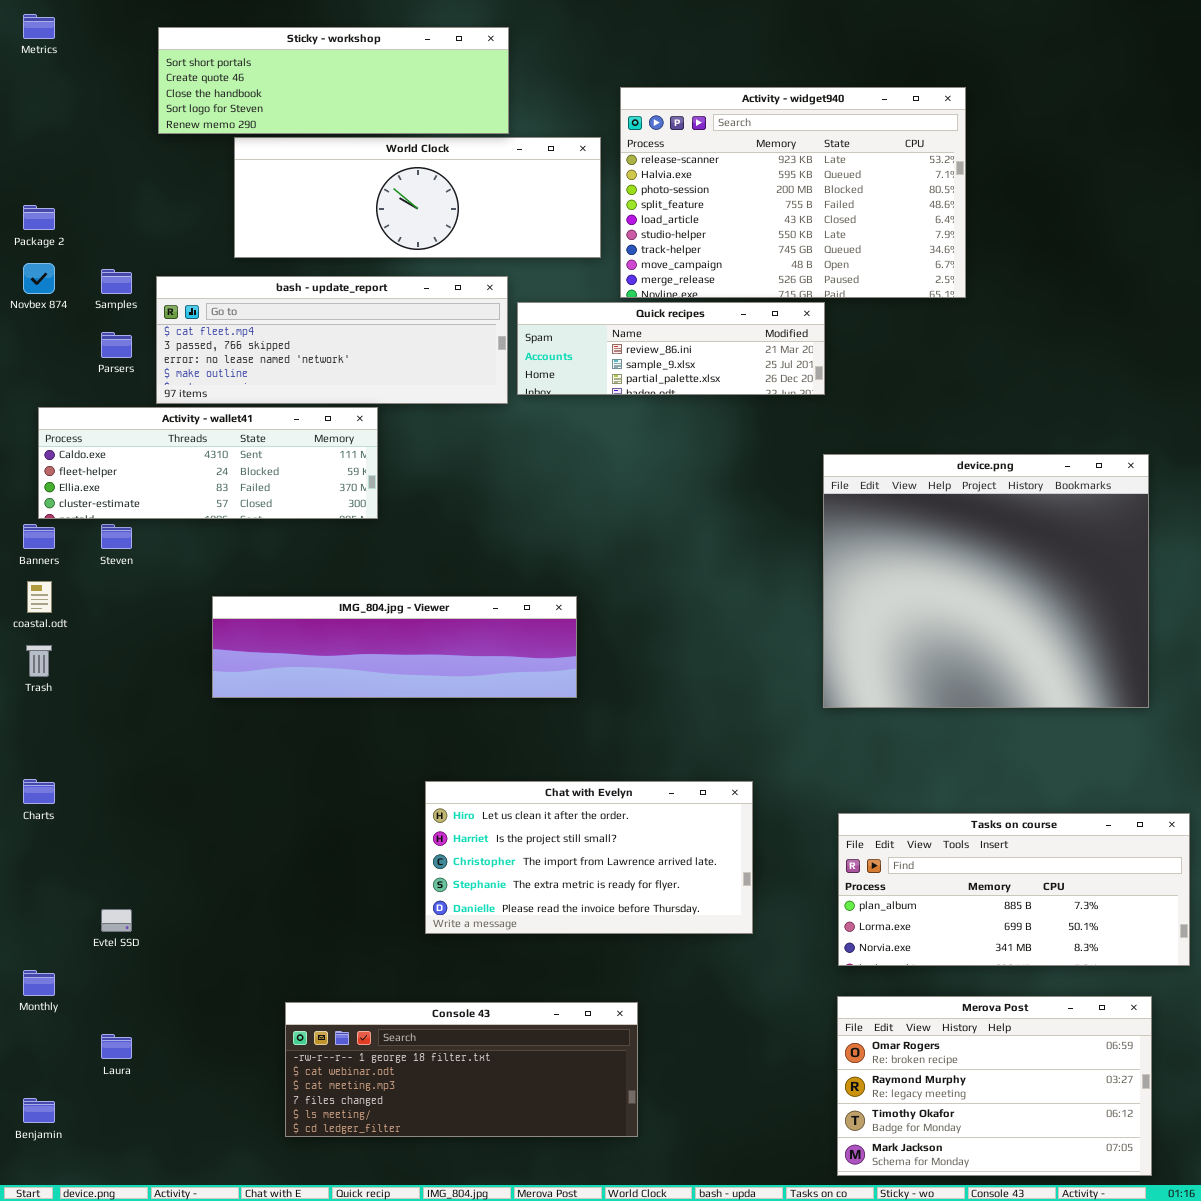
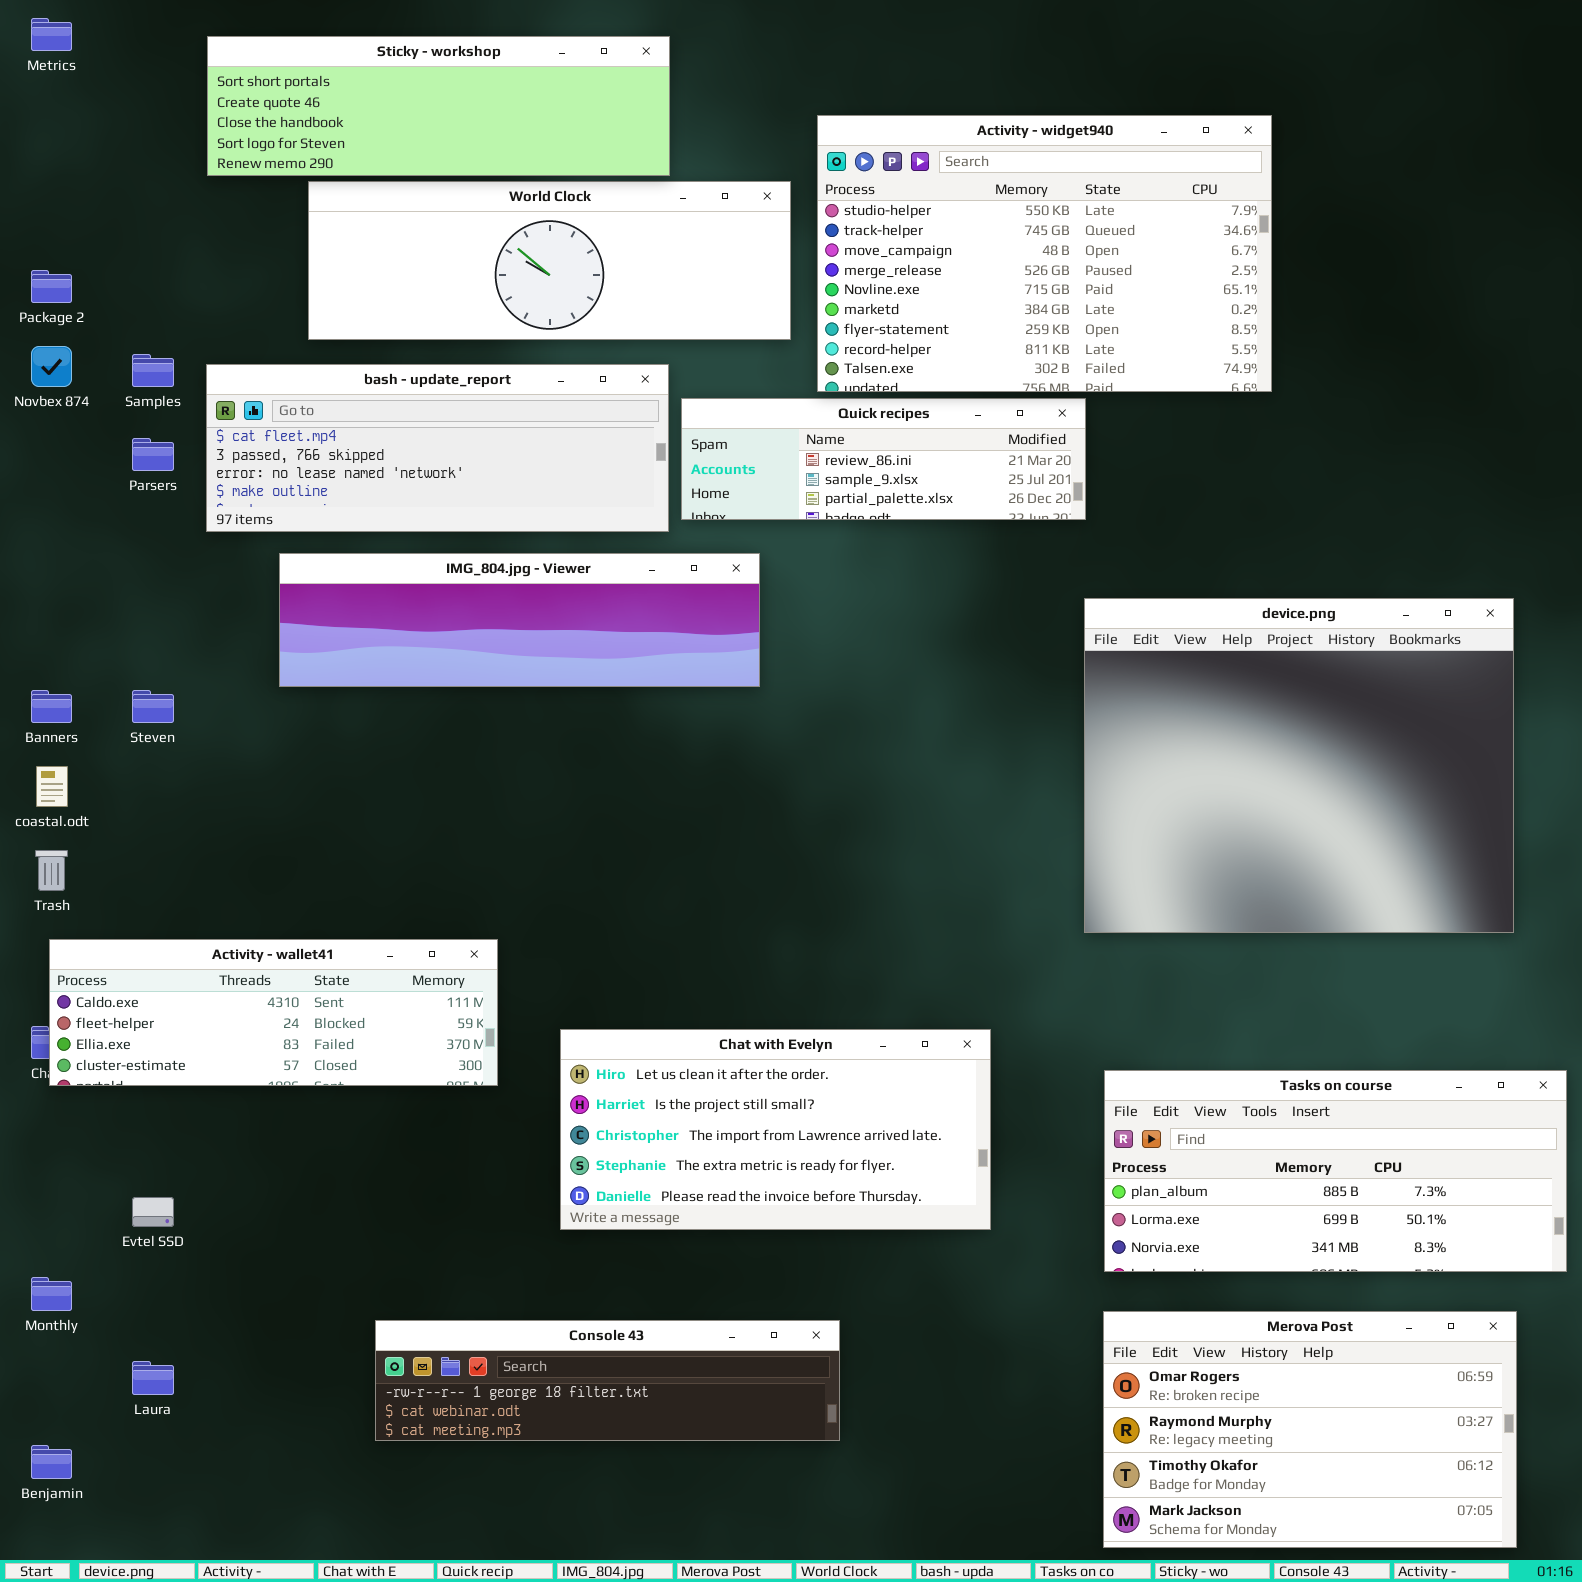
Activity - widget940: [620,87,966,298] -> [817,115,1272,392], scrolled down 5 rows
Activity - wallet41: [38,407,378,519] -> [49,939,498,1086], moved
IMG_804.jpg - Viewer: [212,596,577,698] -> [279,553,760,687], moved
Console 43: [285,1002,638,1137] -> [375,1320,840,1441], resized

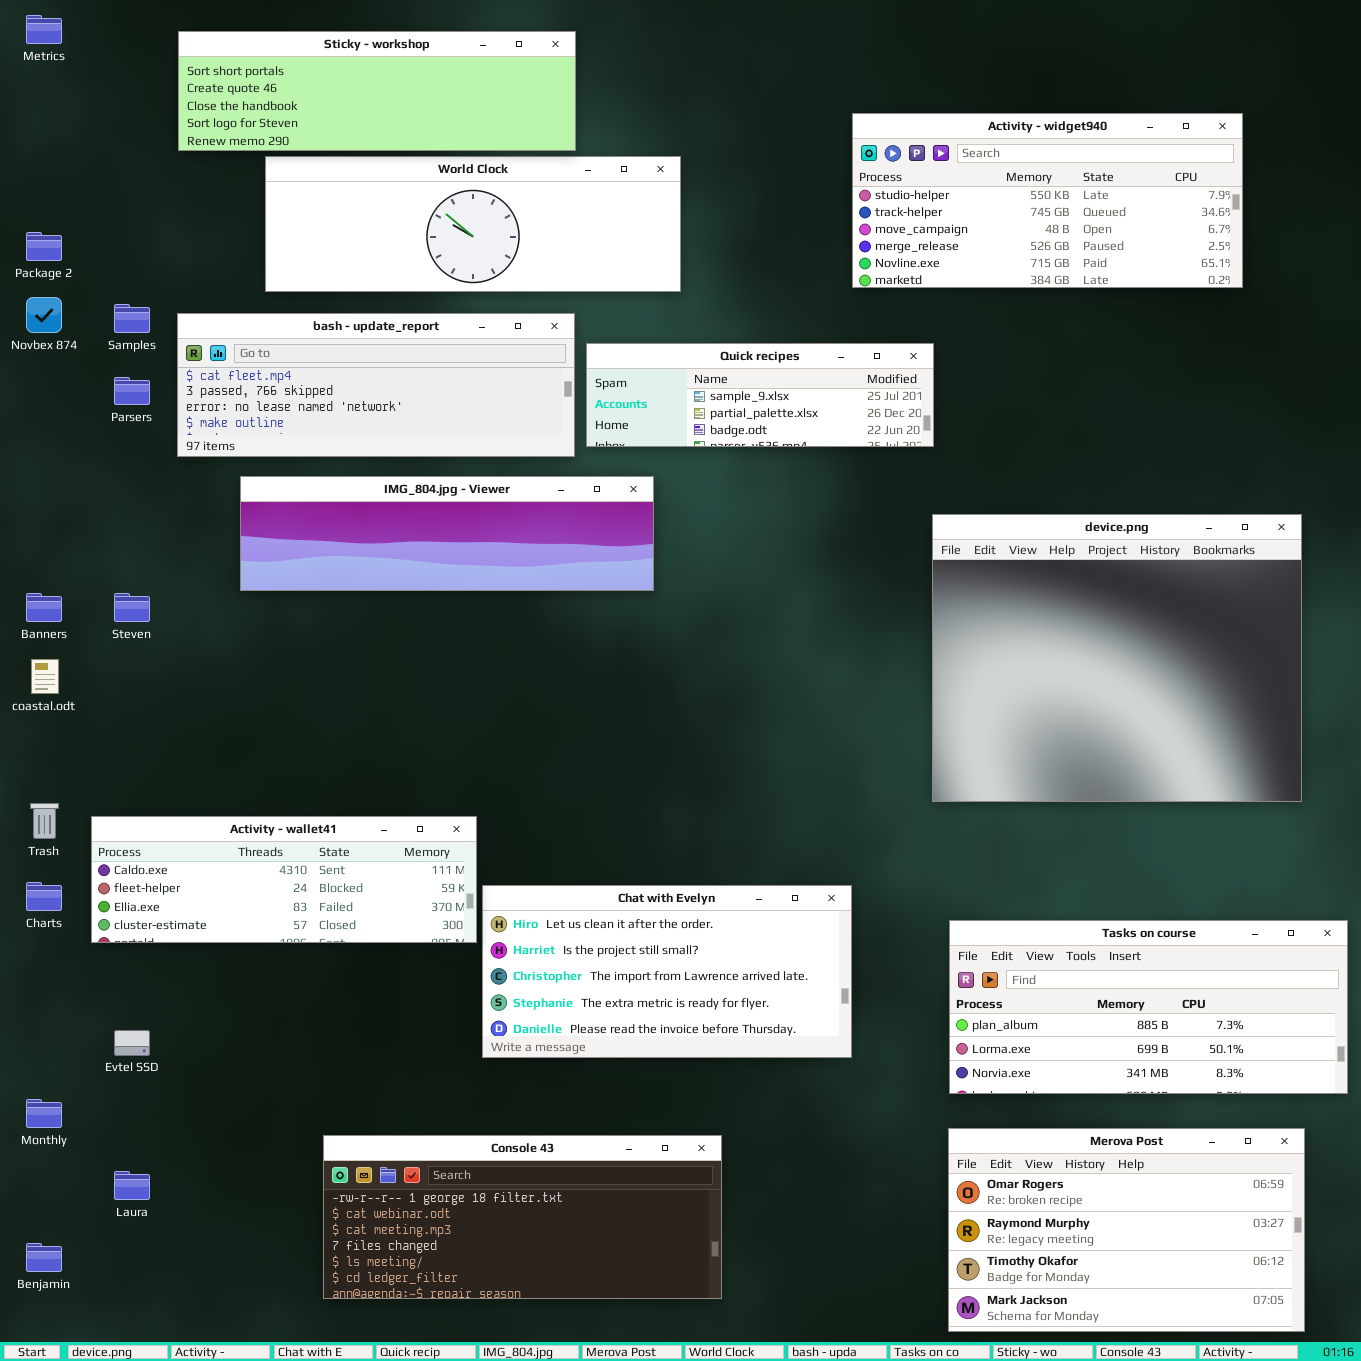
Activity - widget940: [817,115,1272,392] -> [852,113,1243,288], moved, resized
Quick recipes: [681,398,1086,520] -> [586,343,934,447], scrolled down 1 row
Trash: [35,850,68,891] -> [30,803,59,839], moved
Activity - wallet41: [49,939,498,1086] -> [91,816,477,943], moved
Console 43: [375,1320,840,1441] -> [323,1135,722,1299], resized

